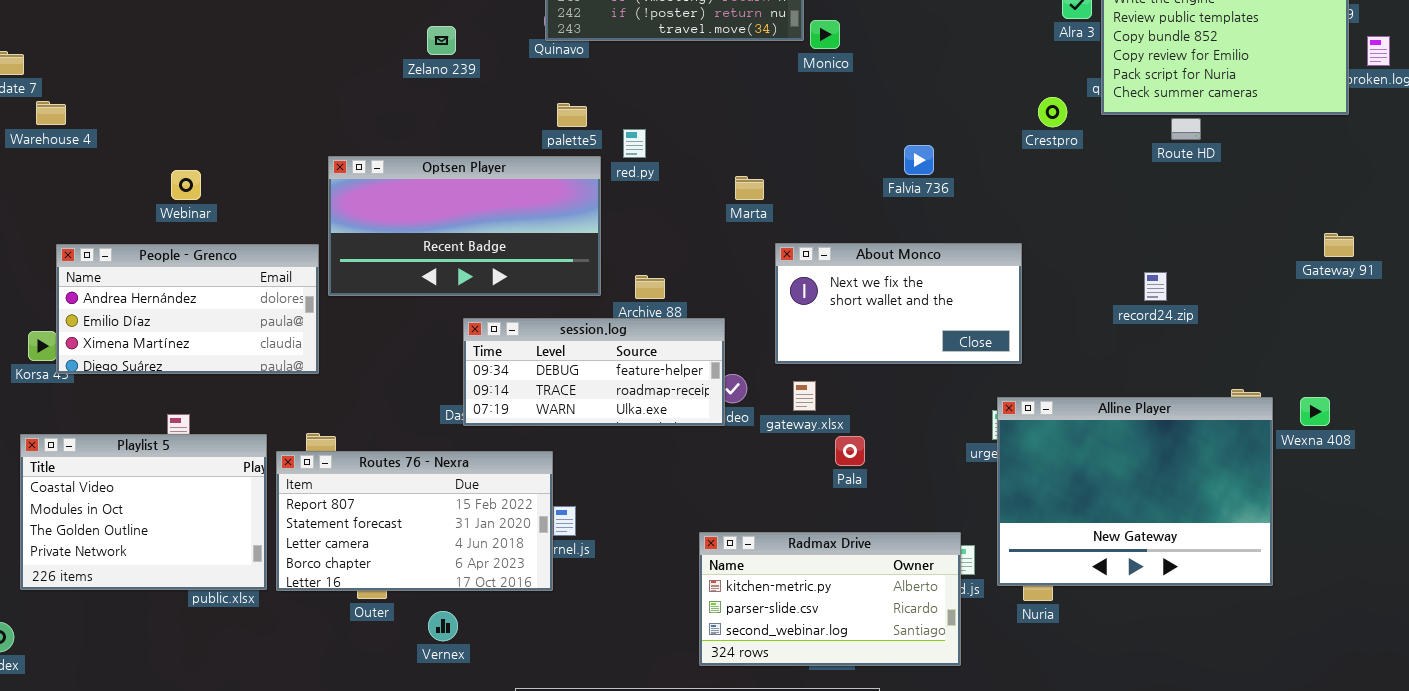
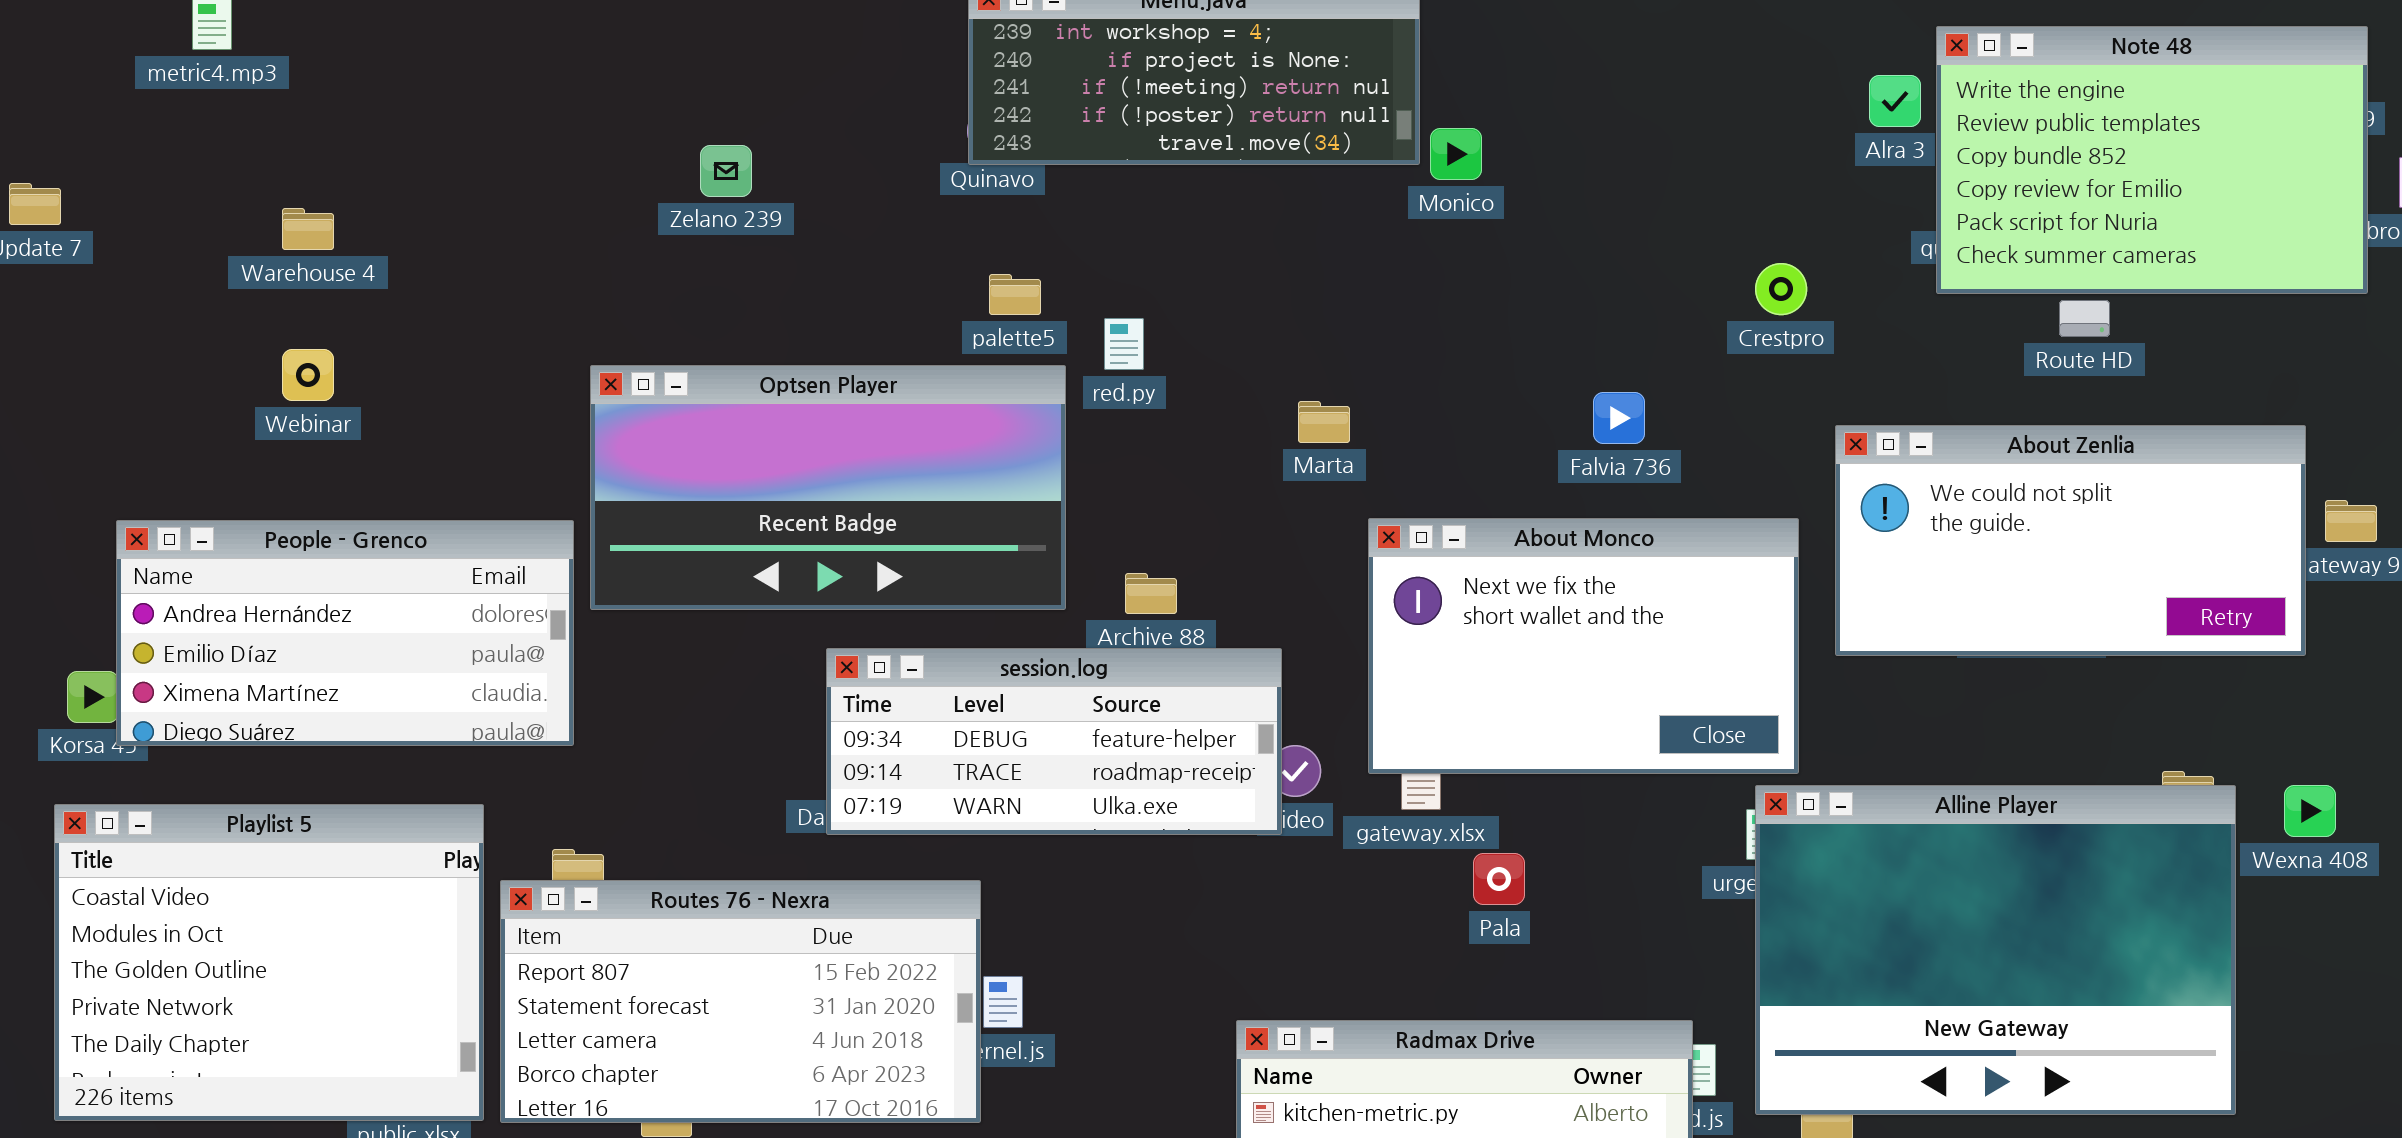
Zelano 239: [427,26,456,55] -> [700,145,752,197], moved
Crestpro: [1038,97,1067,127] -> [1755,263,1807,315], moved
Warehouse 4: [36,101,66,125] -> [282,208,334,250], moved
Falvia 736: [904,145,934,175] -> [1593,392,1645,444], moved
Webinar: [171,170,201,200] -> [282,349,334,401], moved
About Zenlia: none -> [1835,425,2306,656], opened
About Monco: [775,243,1022,364] -> [1368,518,1799,774], resized
Playlist 5: [20,434,267,590] -> [54,804,484,1121], resized

